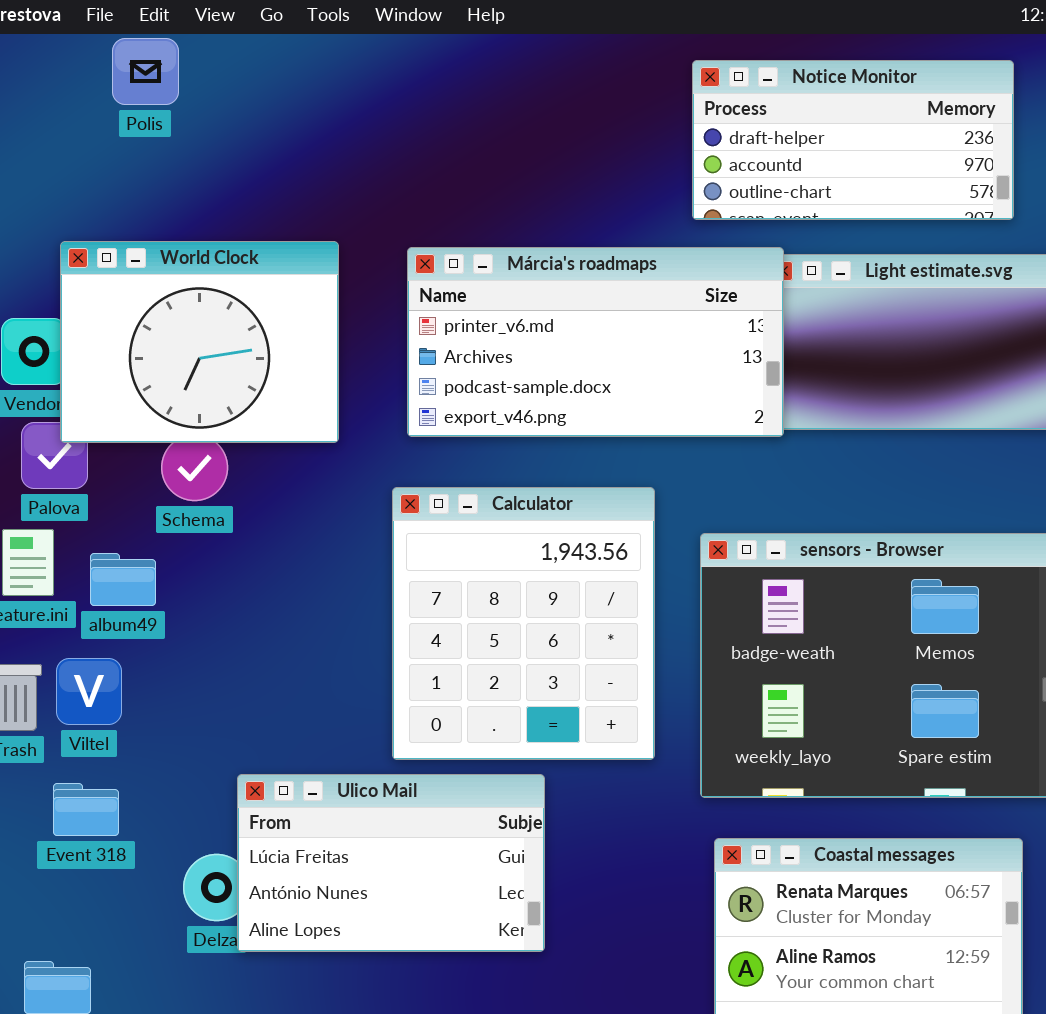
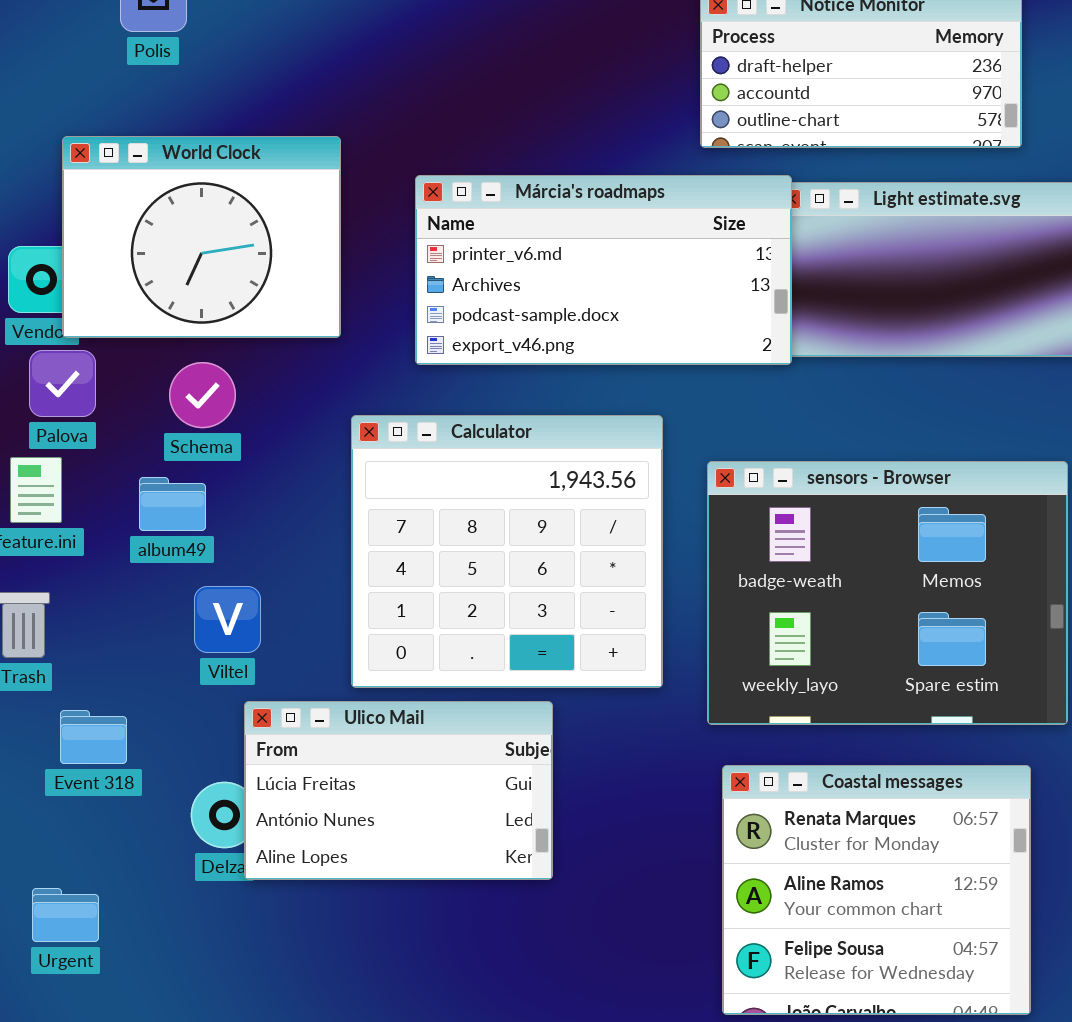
World Clock: [60,241,339,443] -> [62,136,341,338], moved
Calculator: [392,487,655,760] -> [351,415,663,688], resized
album49: [90,553,156,606] -> [139,477,206,531], moved
Viltel: [56,658,122,725] -> [194,586,261,653], moved

